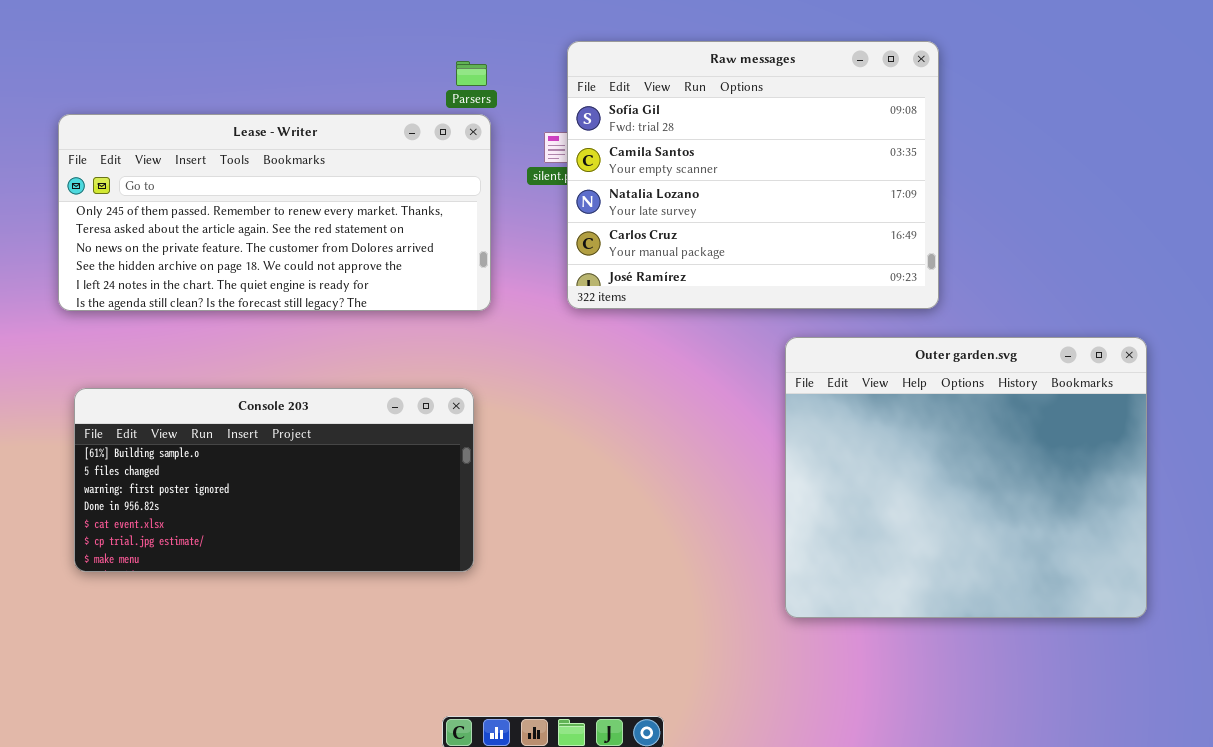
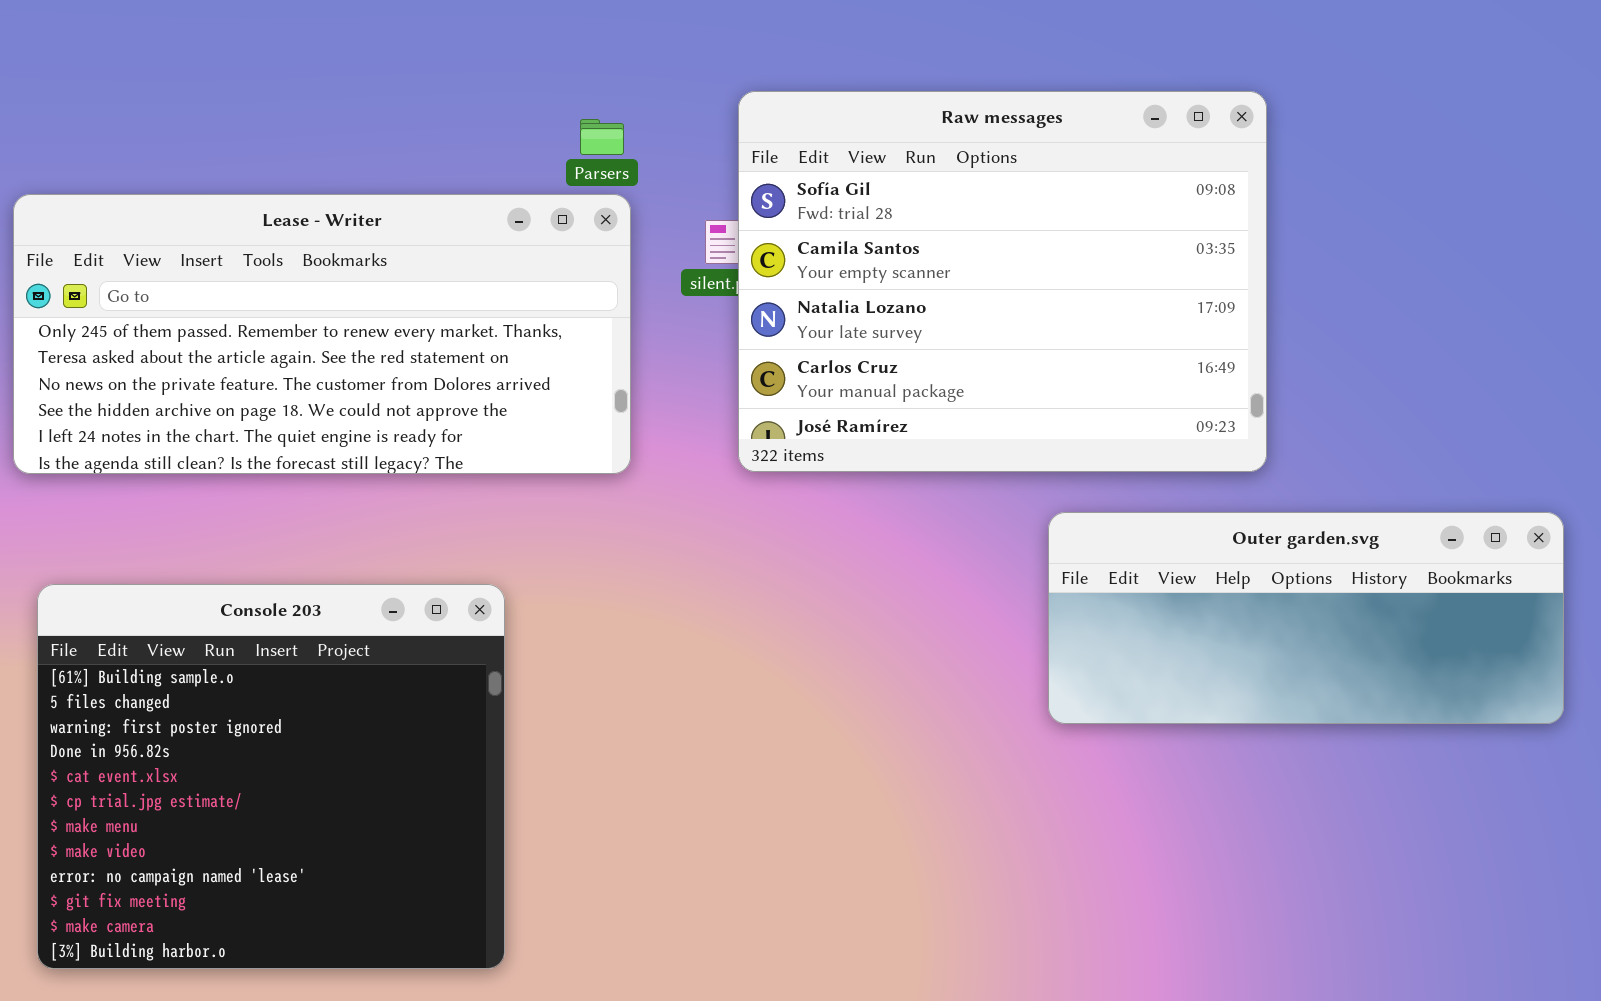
Outer garden.svg: [785,337,1147,618] -> [1048,512,1564,724], resized
Console 203: [74,388,474,572] -> [37,584,505,969], resized

